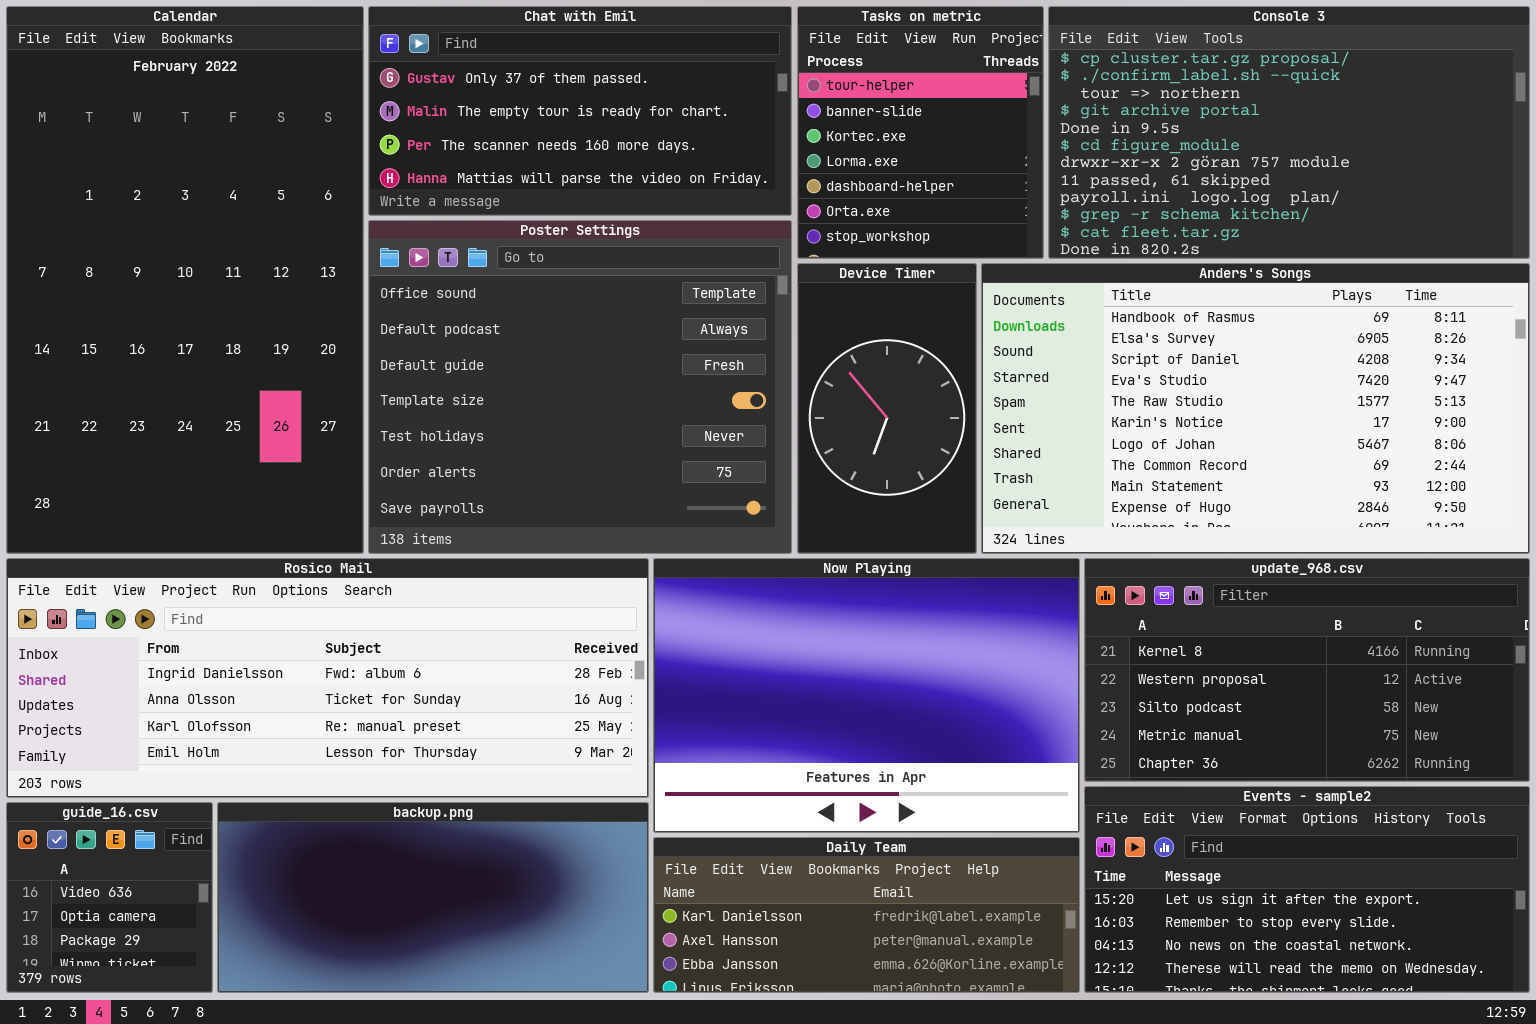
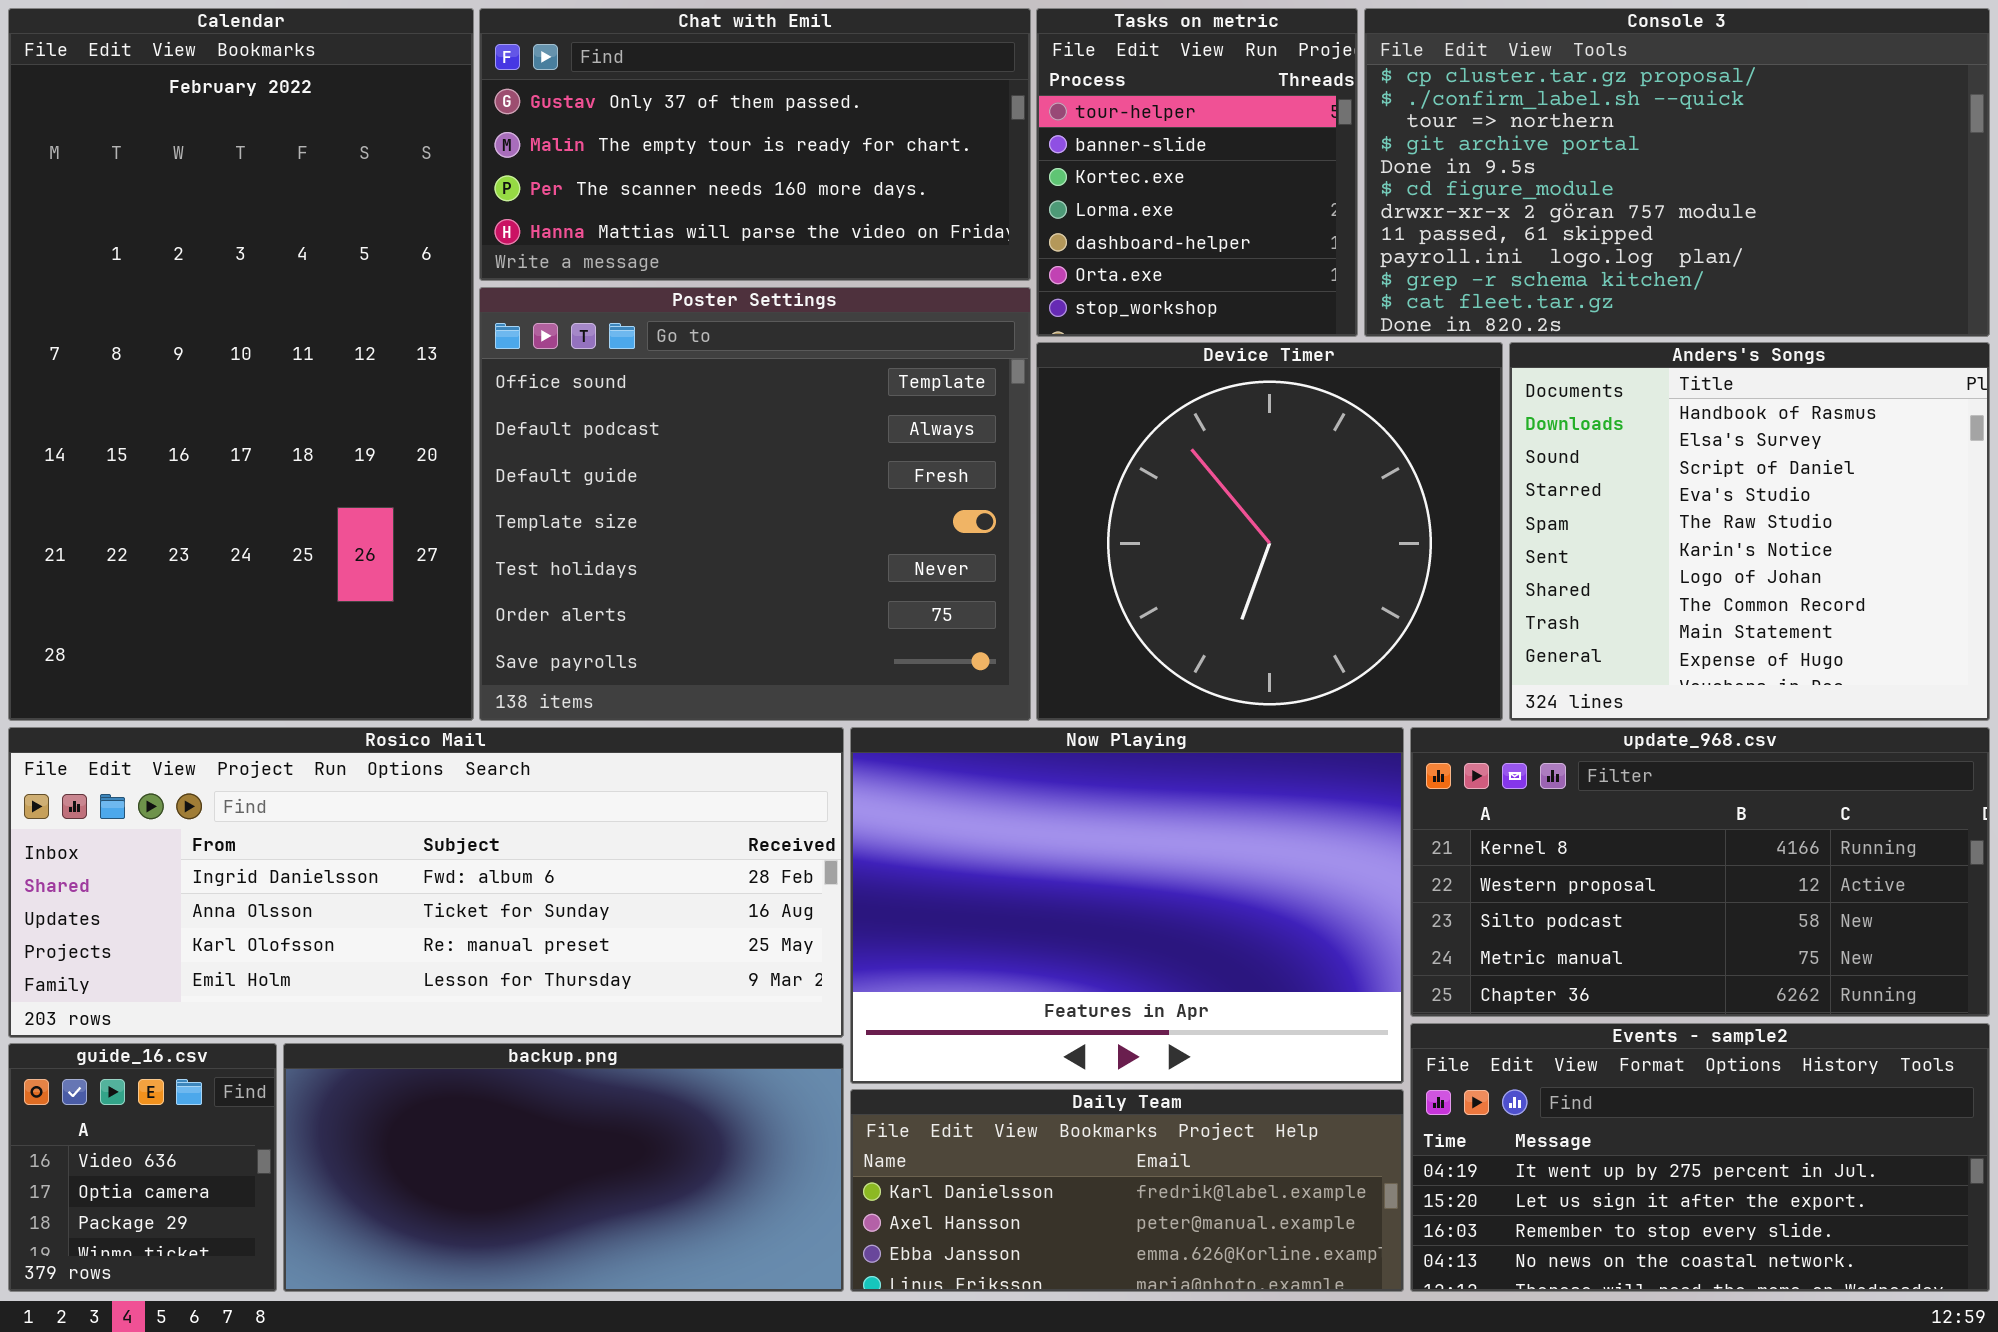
Device Timer: [797,263,977,554] -> [1036,342,1503,721], resized
Anders's Songs: [981,263,1530,554] -> [1509,342,1990,721], resized
Events - sample2: [1084,786,1530,993] -> [1410,1023,1990,1292], scrolled up 1 row

